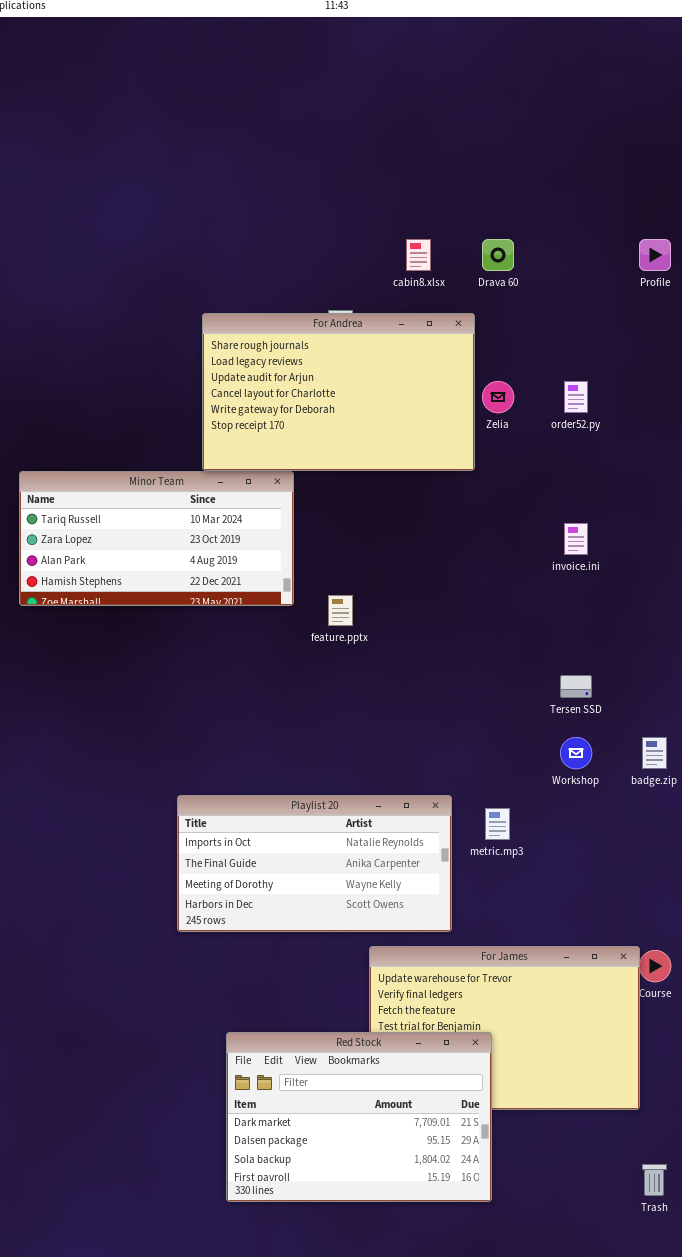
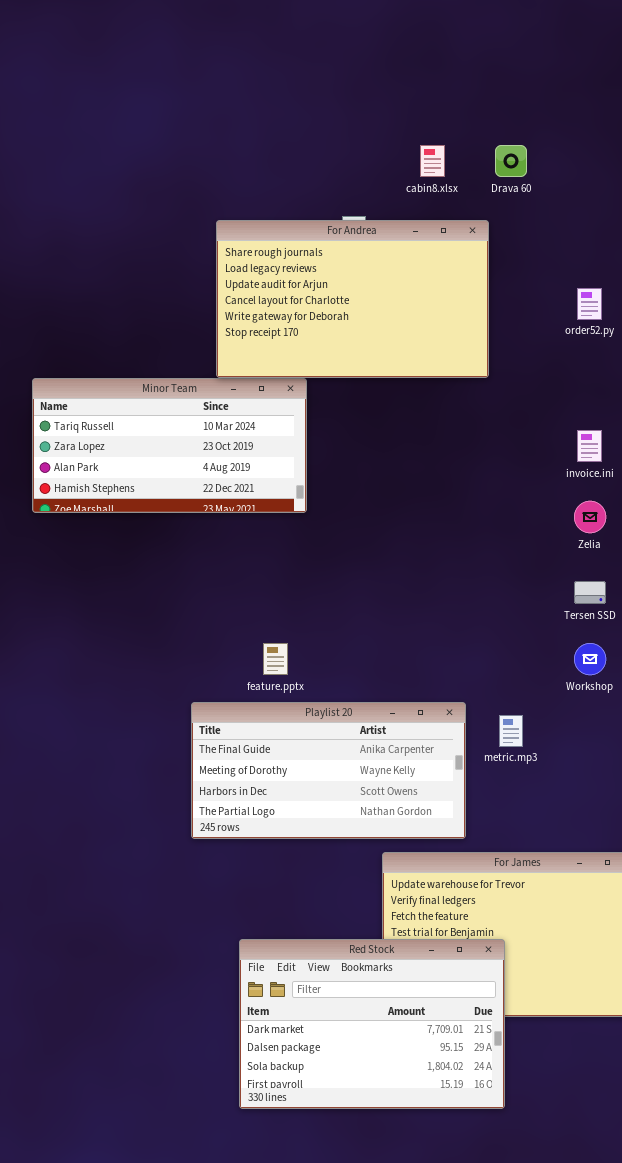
Zelia: [482,381,514,413] -> [574,501,606,533], moved
feature.pptx: [328,595,353,626] -> [263,643,288,675], moved
Playlist 20: [177,795,452,932] -> [191,702,466,839], scrolled down 1 row

